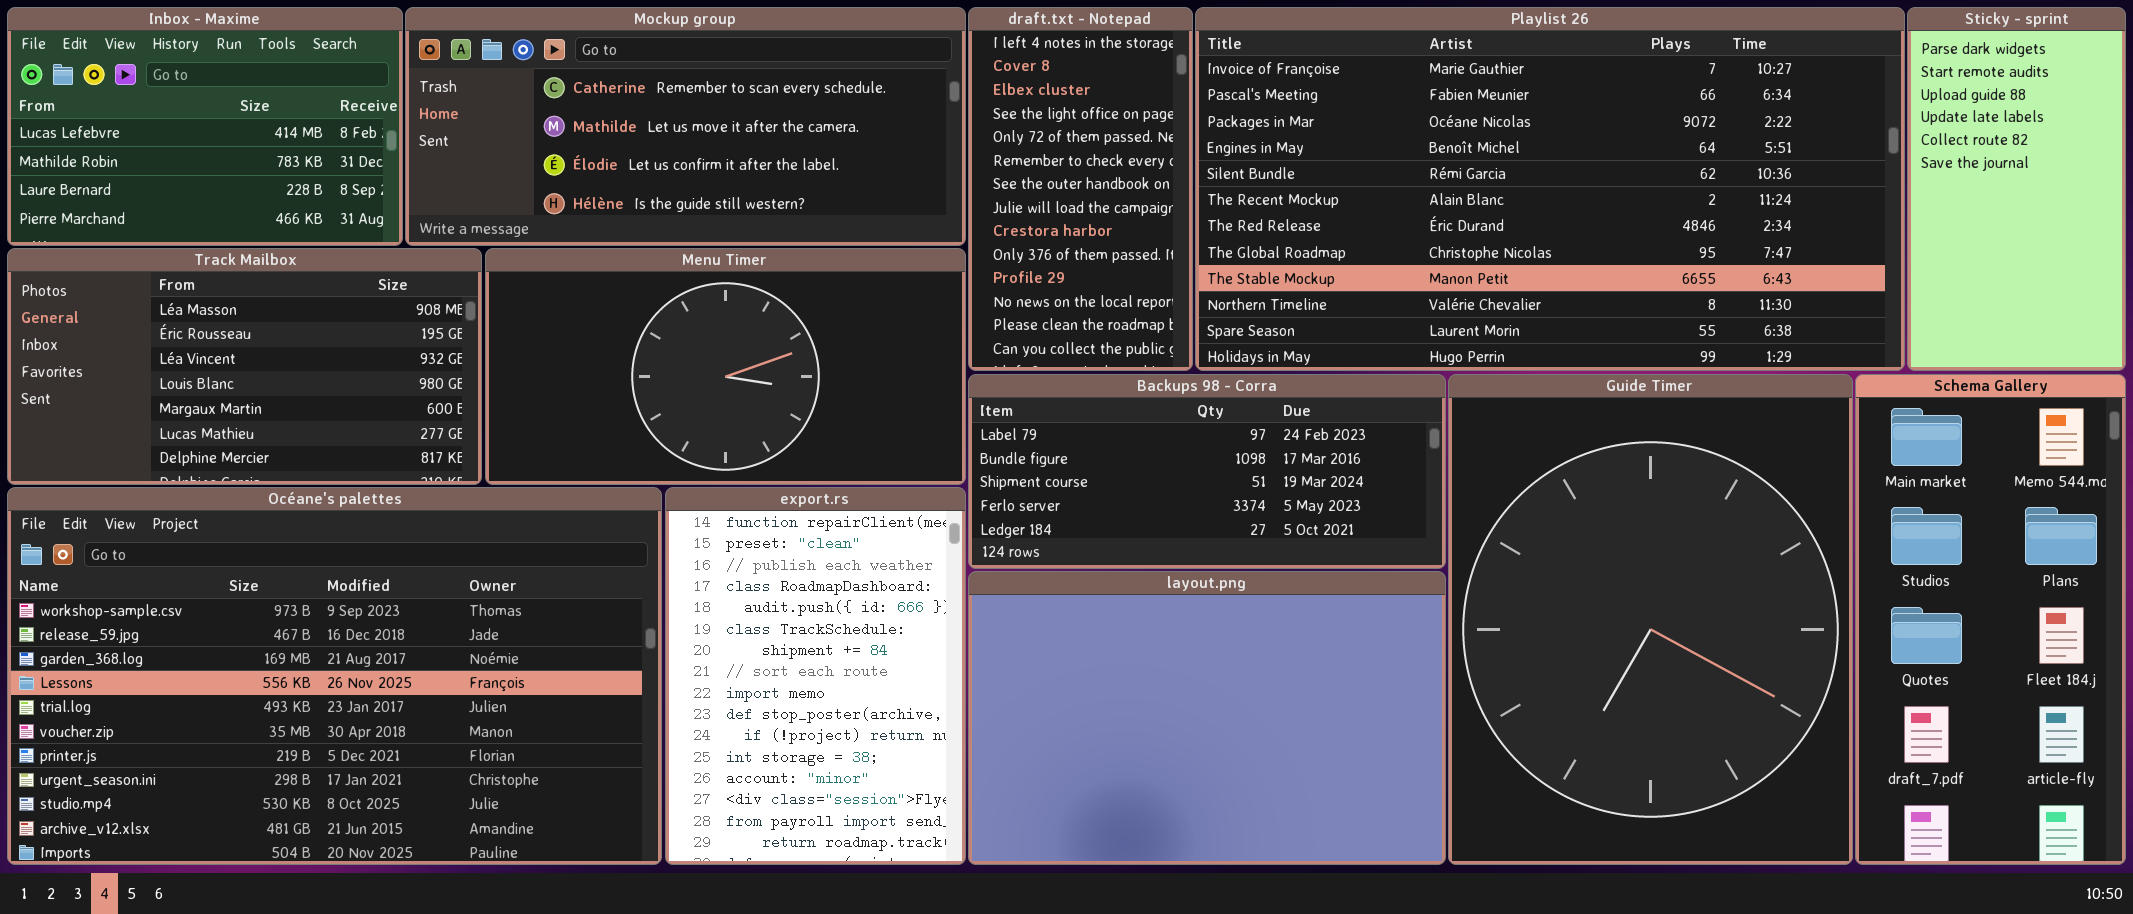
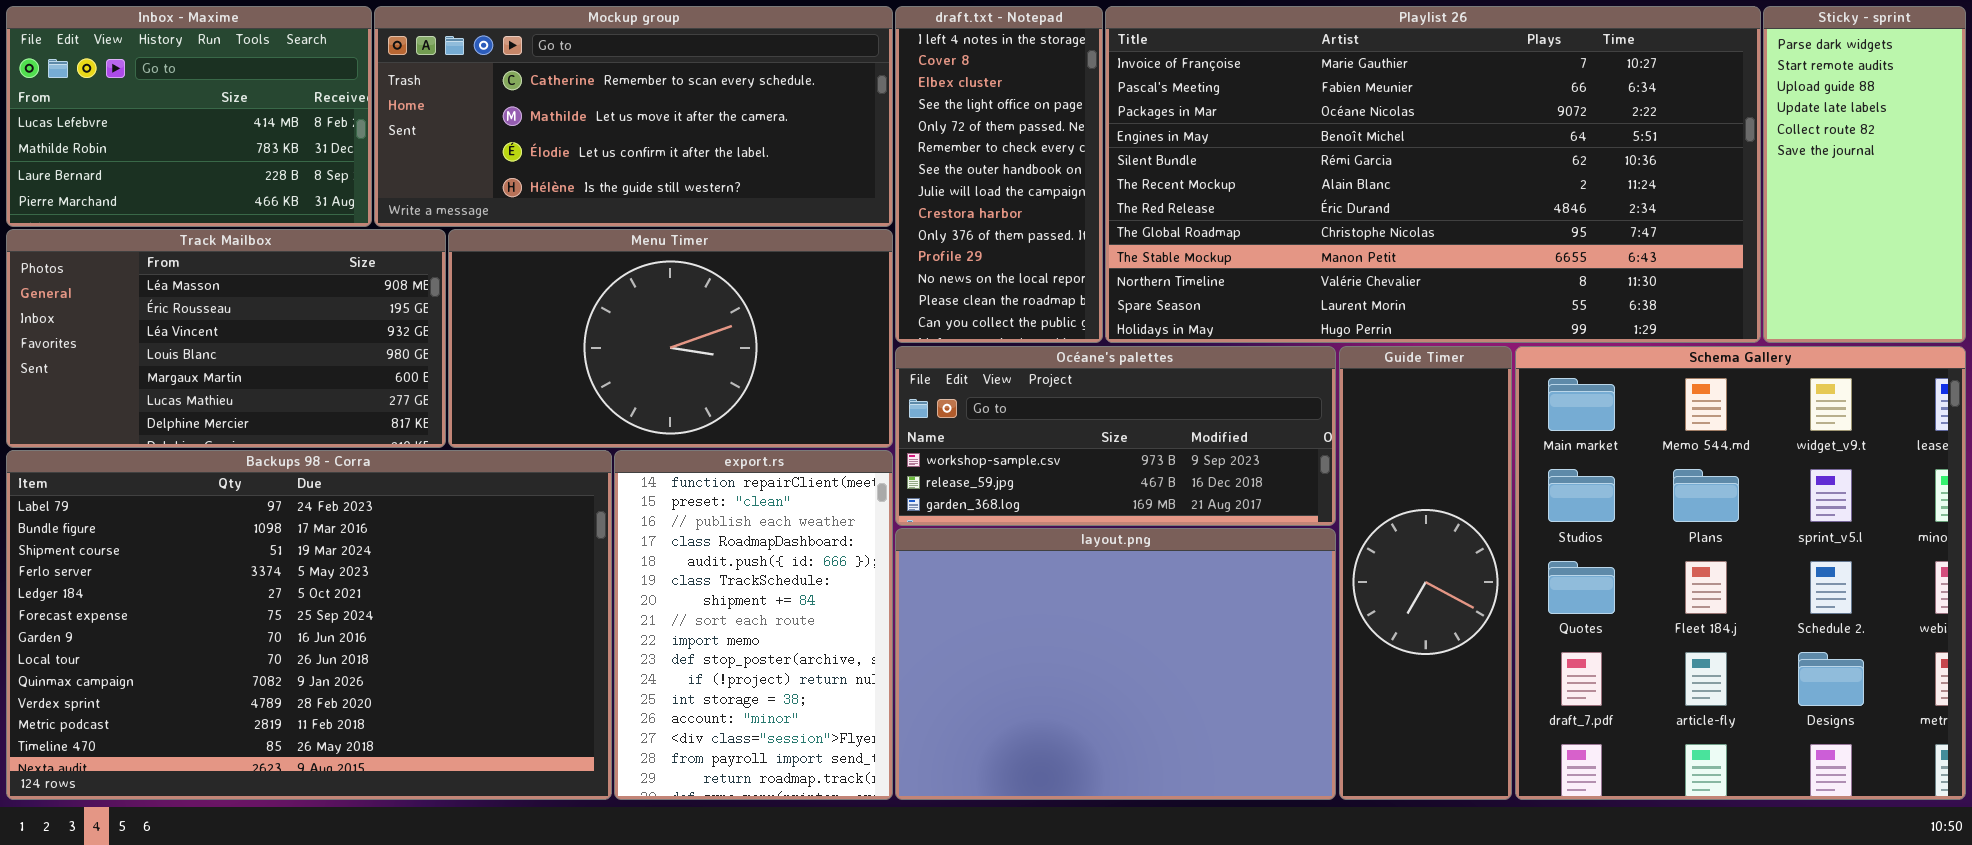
Backups 98 - Corra: [968,374,1446,569] -> [6,450,612,800], moved, resized
Guide Timer: [1448,374,1853,865] -> [1339,346,1512,800], resized
Schema Gallery: [1855,374,2126,865] -> [1515,346,1966,800], resized
Océane's palettes: [7,487,662,865] -> [895,346,1336,526], moved, resized

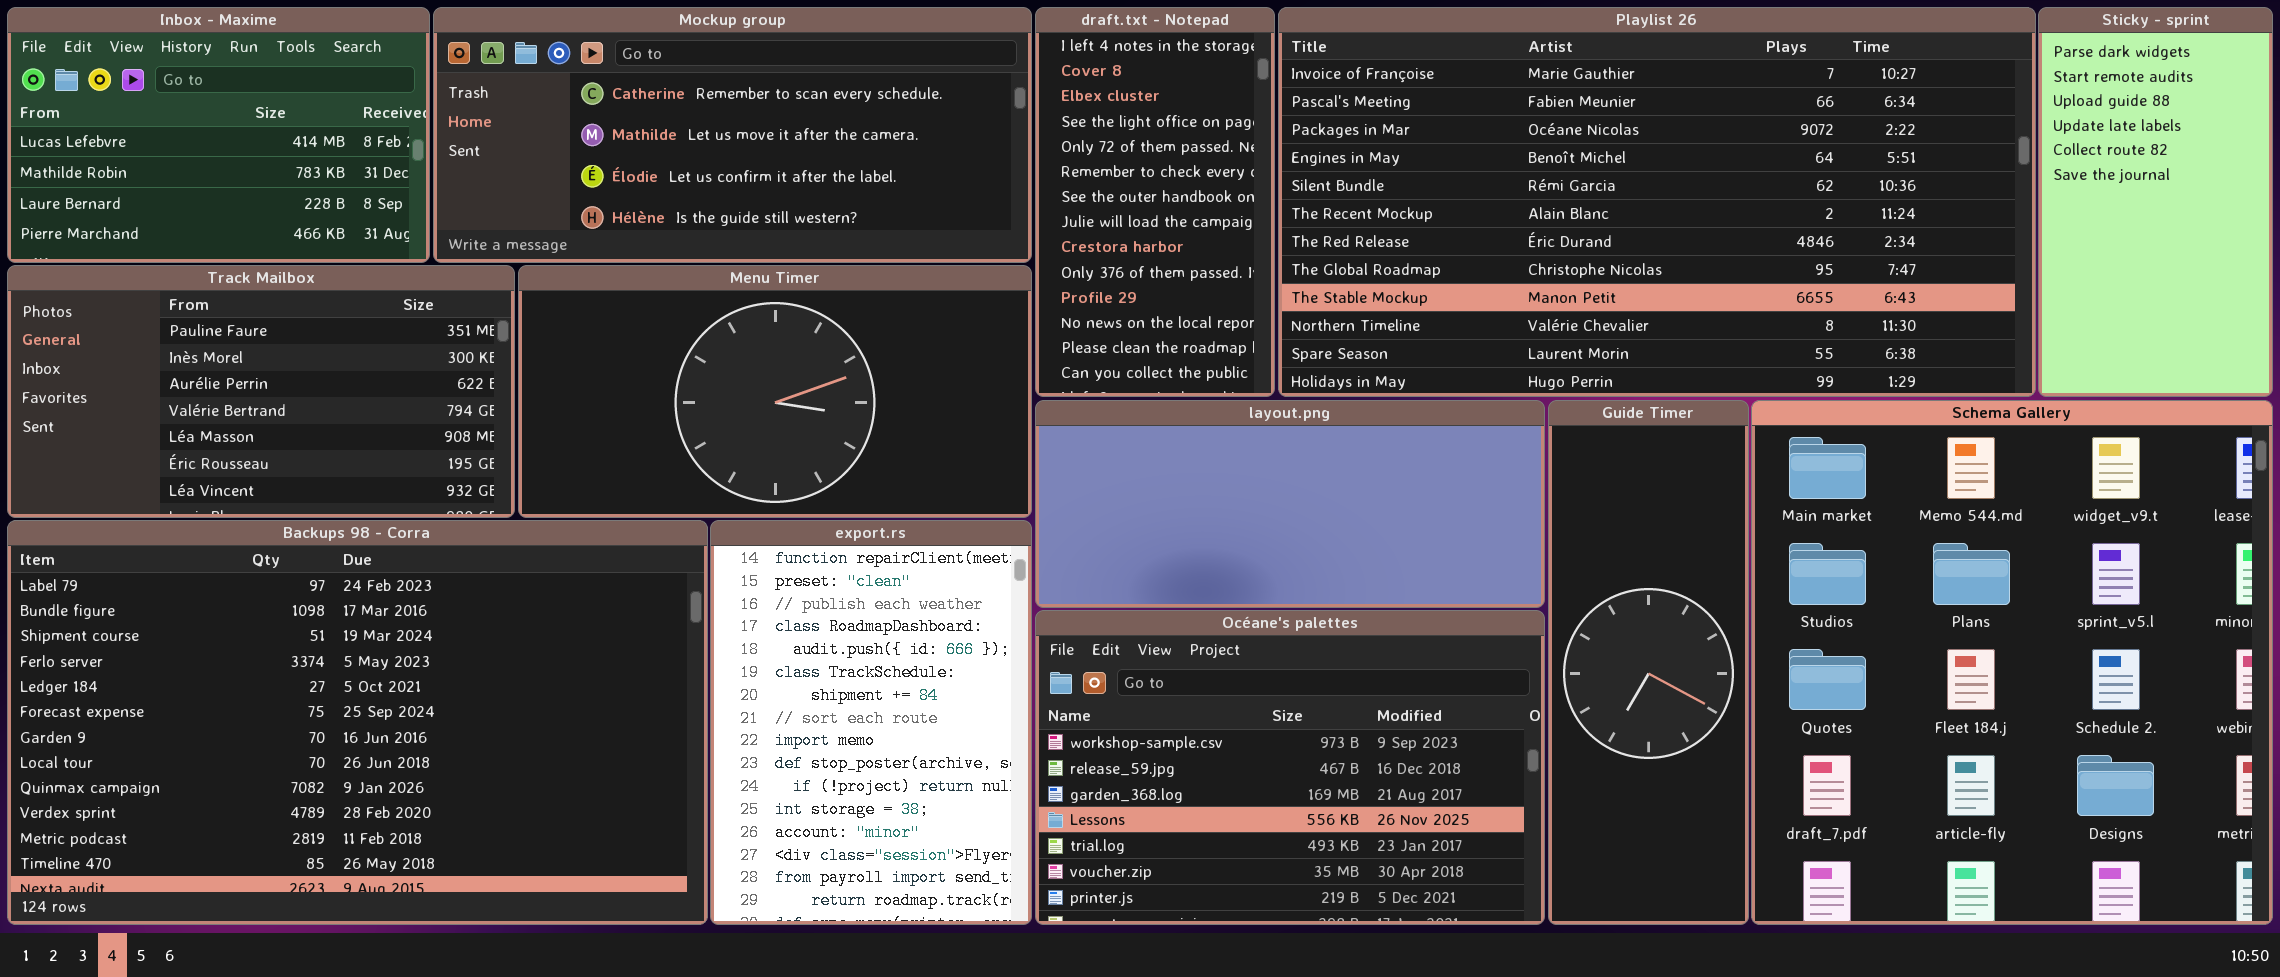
Track Mailbox: [6,229,446,448] -> [7,265,515,518], scrolled up 4 rows
Océane's palettes: [895,346,1336,526] -> [1035,610,1545,925], moved, resized
layout.png: [895,528,1336,800] -> [1035,400,1545,608], moved, resized

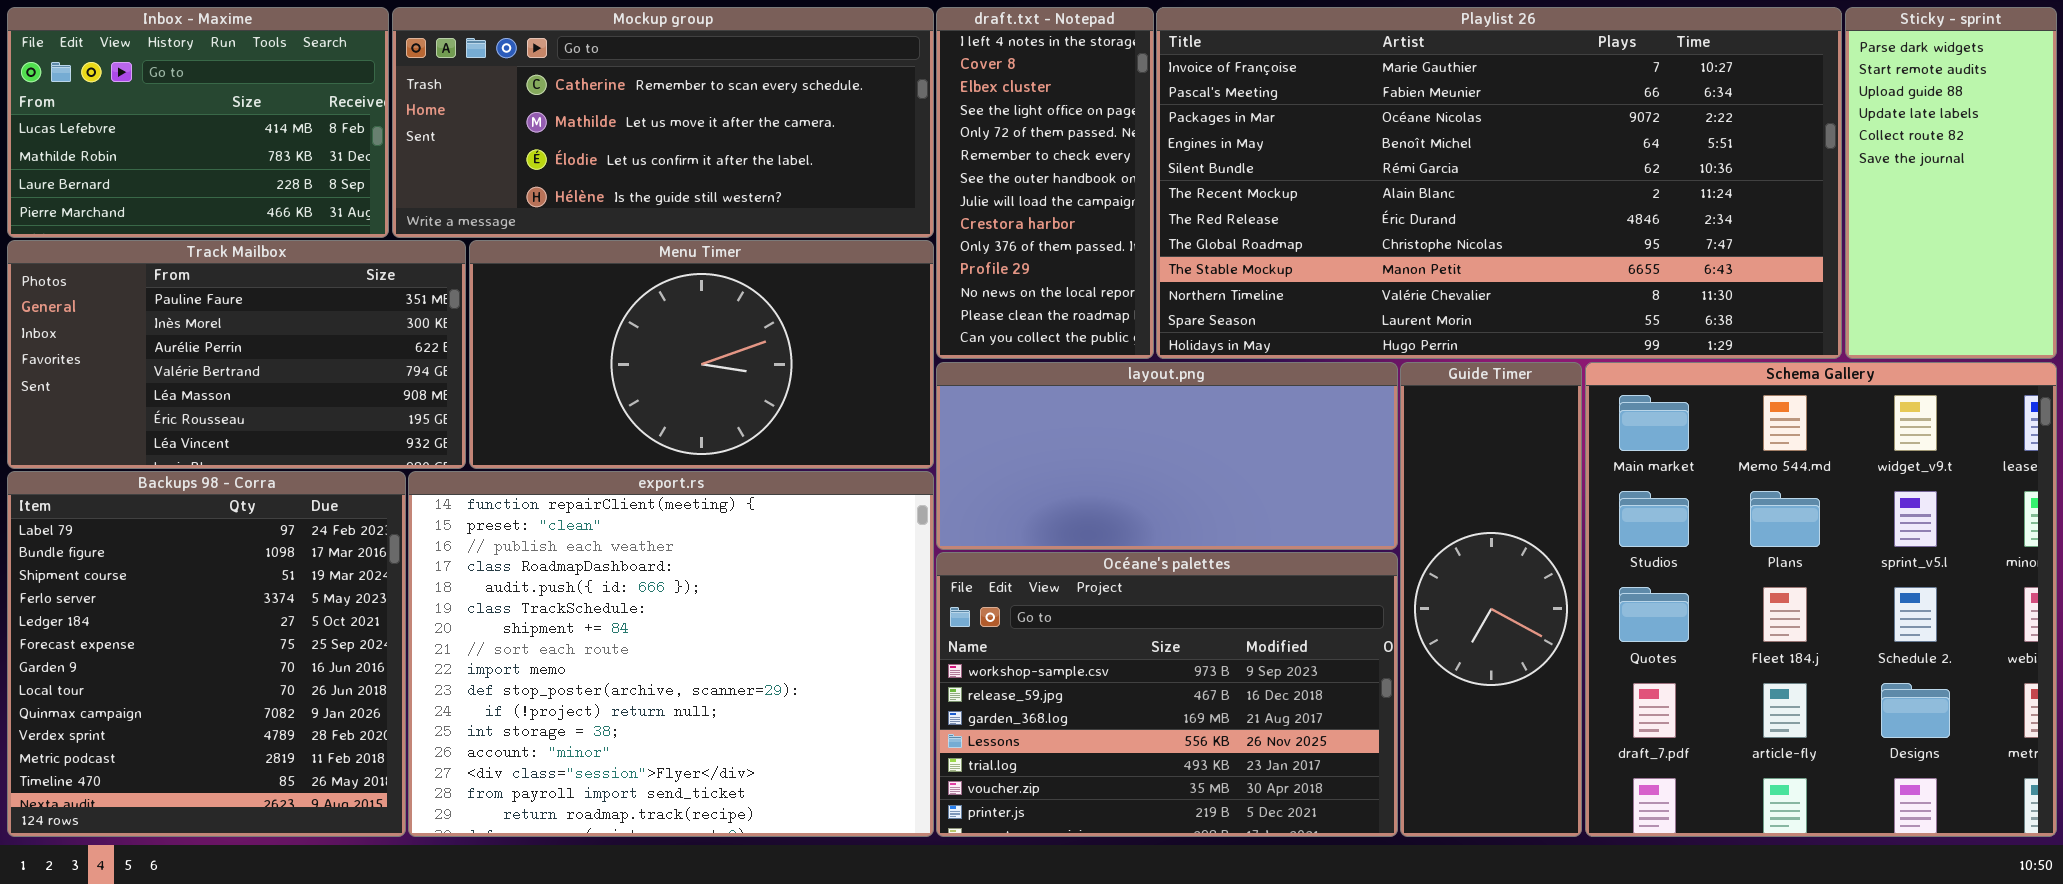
Backups 98 - Corra: [7,520,708,925] -> [7,471,406,837], resized
export.rs: [710,520,1032,925] -> [408,471,934,837], resized

